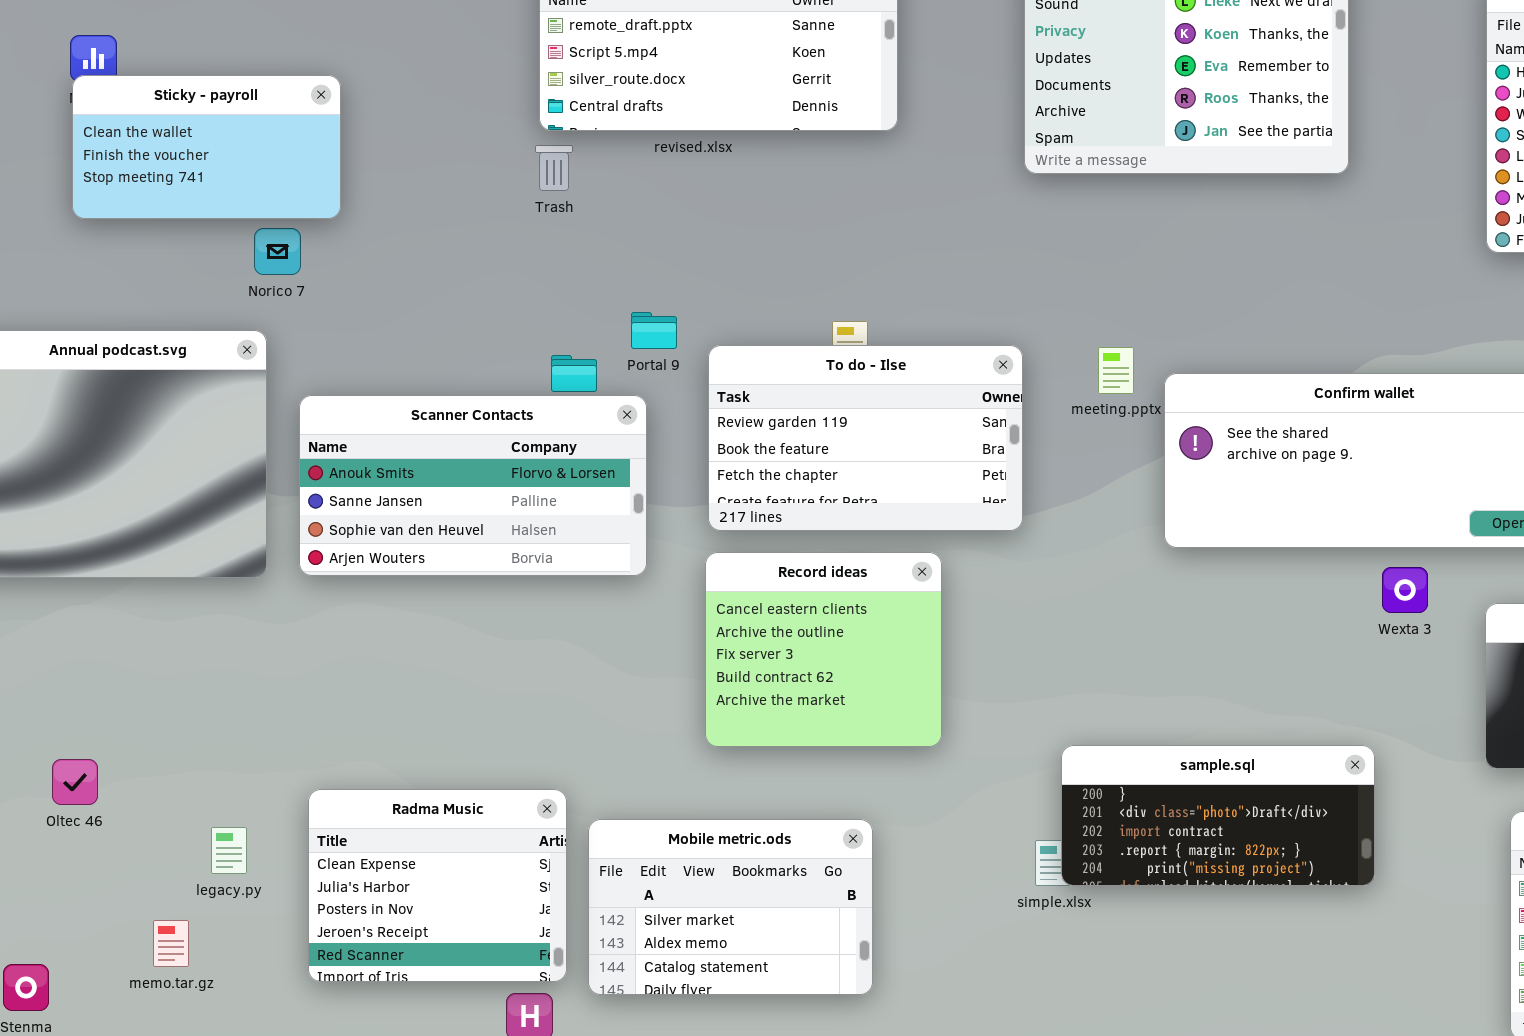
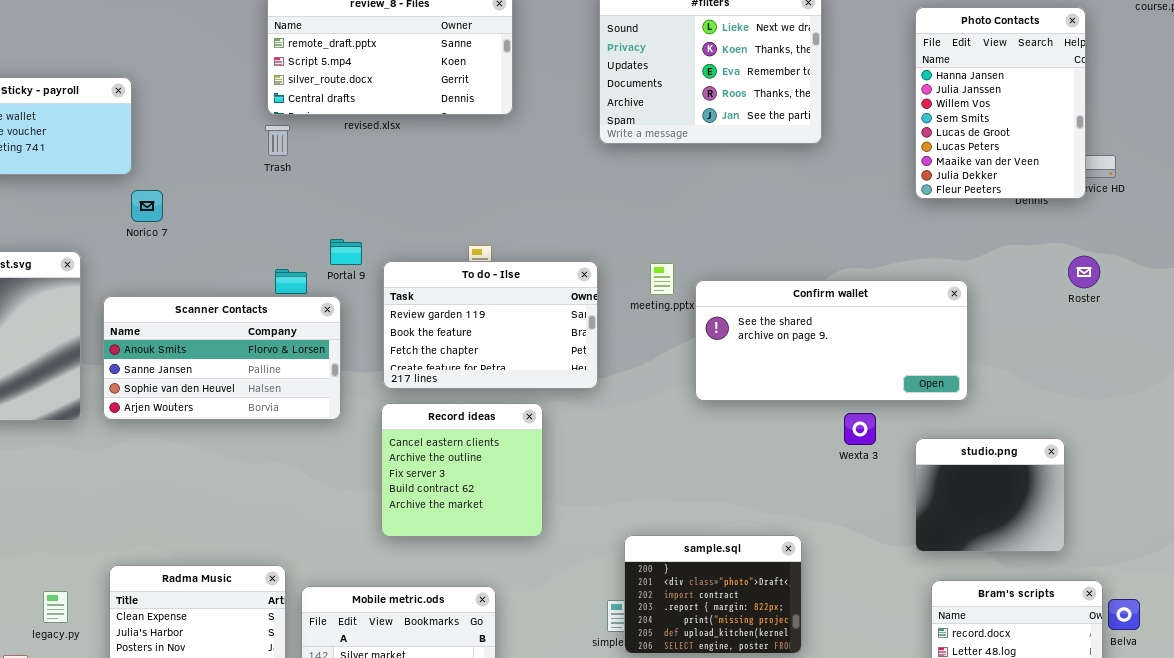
Norico 7: [254,228,301,275] -> [131,190,163,222], moved
sample.sql: [1061,745,1375,886] -> [624,535,802,654], resized

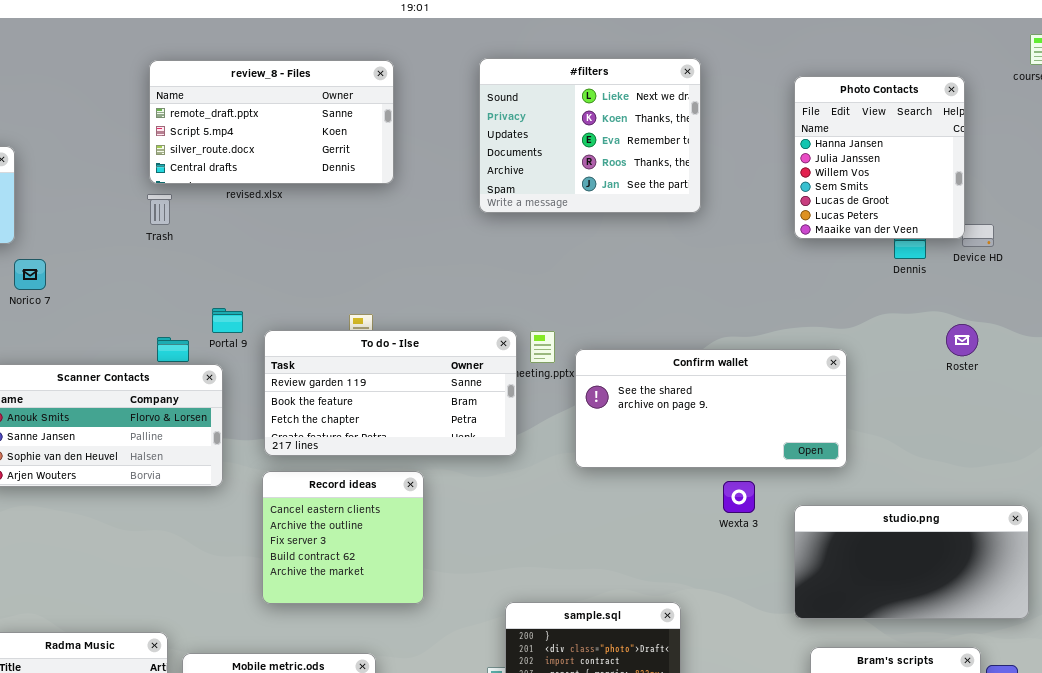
Photo Contacts: [915,7,1086,199] -> [794,76,965,239], resized
To do - Ilse: [383,261,598,389] -> [264,330,517,456], resized
studio.png: [915,438,1065,552] -> [794,505,1029,619], resized

